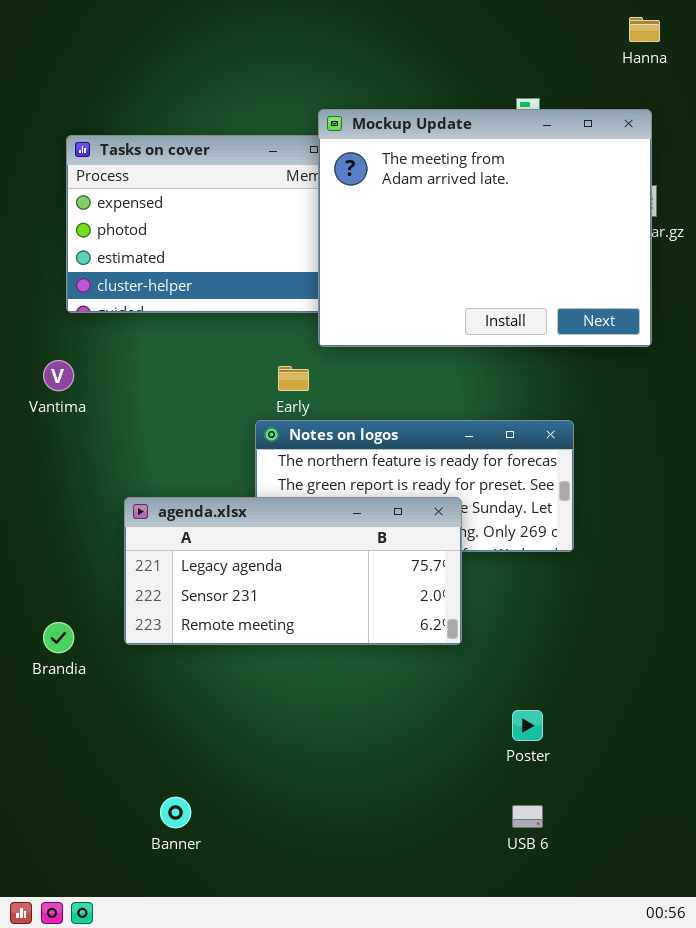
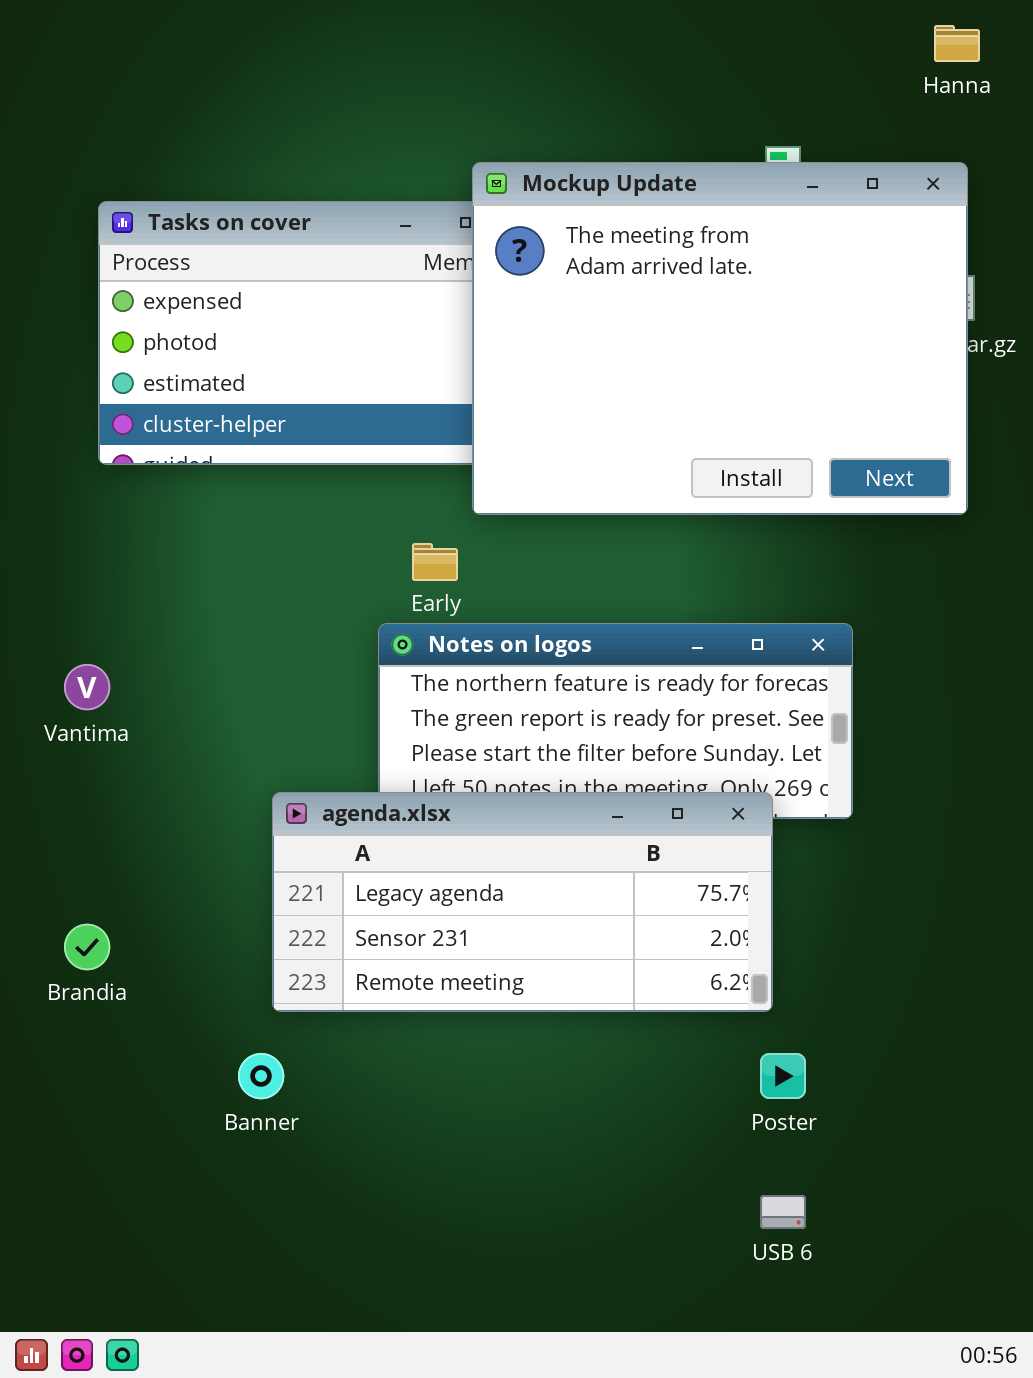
Vantima: [43,360,74,391] -> [64,664,110,710], moved
agenda.xlsx: [124,497,462,645] -> [272,792,773,1012], moved
Banner: [160,797,191,828] -> [238,1053,284,1099], moved

